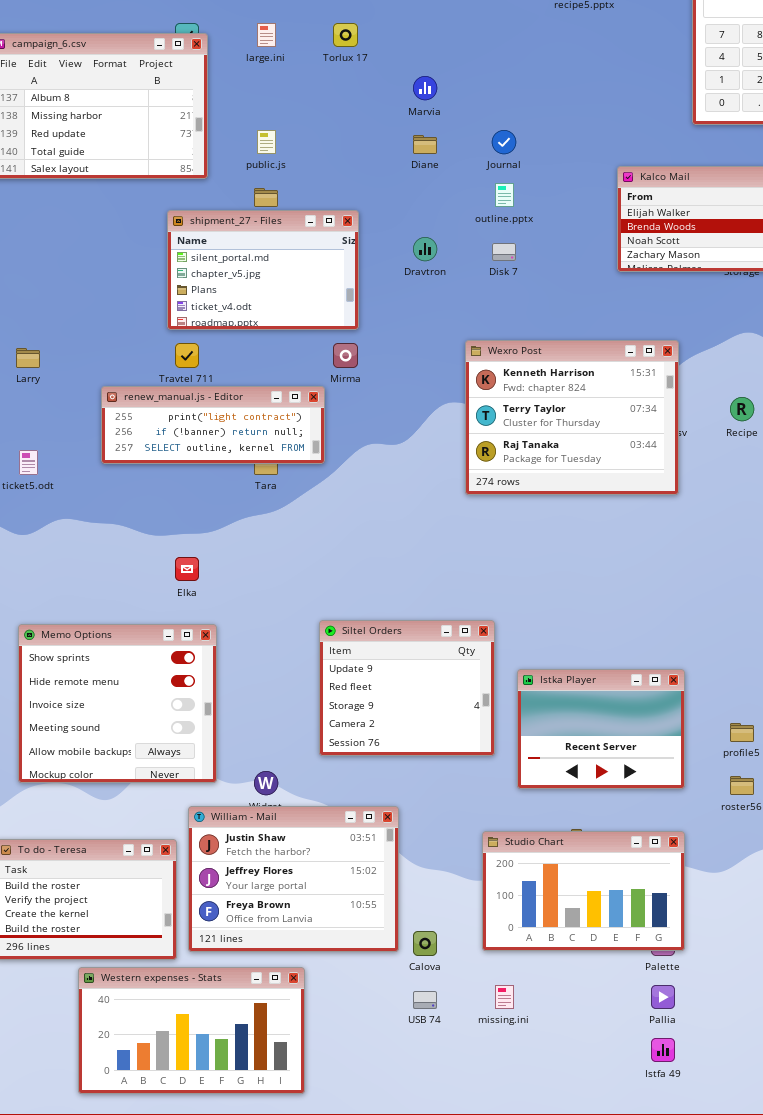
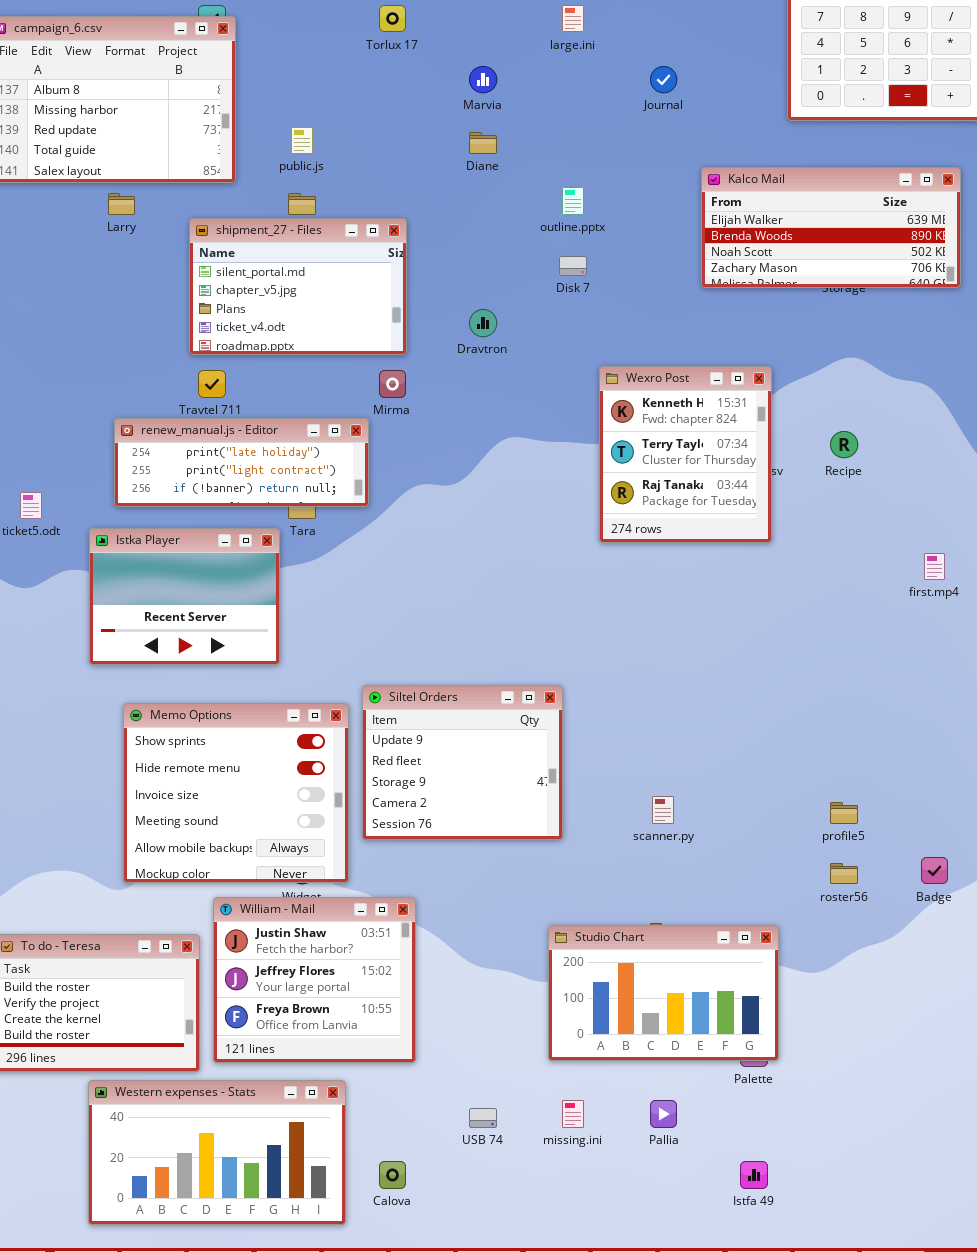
large.ini: [257,23,276,47] -> [562,5,584,32], moved
Journal: [492,130,516,154] -> [650,66,677,93], moved
Dravtron: [413,237,437,261] -> [469,309,497,337], moved
Wexro Post: [465,340,679,495] -> [599,366,772,543], resized
Larry: [16,348,40,368] -> [108,193,135,215], moved
renew_manual.js - Editor: [101,386,325,464] -> [114,418,369,507], scrolled up 1 row
Memo Options: [18,624,217,783] -> [123,703,349,883], moved
Istka Player: [517,669,685,789] -> [89,528,280,665], moved
William - Mail: [188,806,399,952] -> [213,897,416,1063], resized
Calova: [413,931,437,956] -> [379,1161,406,1189], moved
Pallia: [651,985,675,1009] -> [650,1100,677,1128], moved

